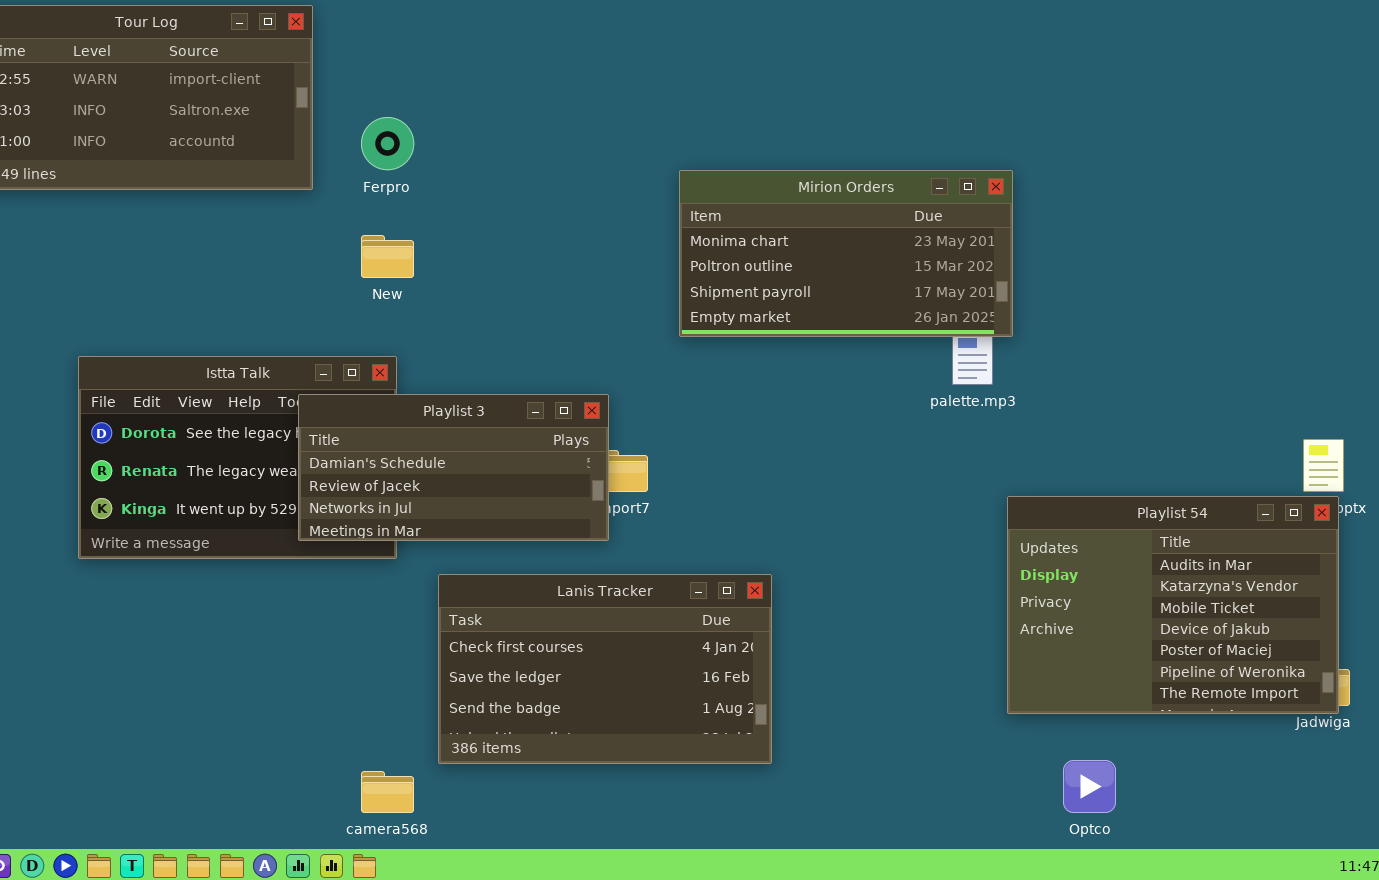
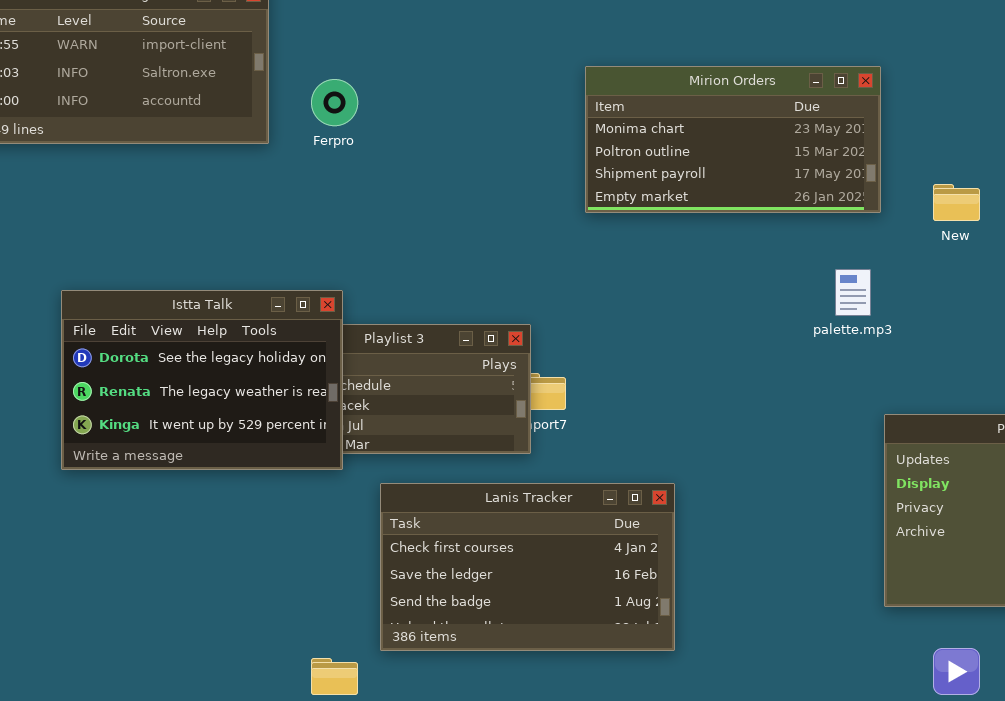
Mirion Orders: [679,170,1013,337] -> [585,66,881,213], moved
New: [361,235,414,278] -> [933,184,980,221], moved
Istta Talk: [78,356,397,559] -> [61,290,343,470], raised

